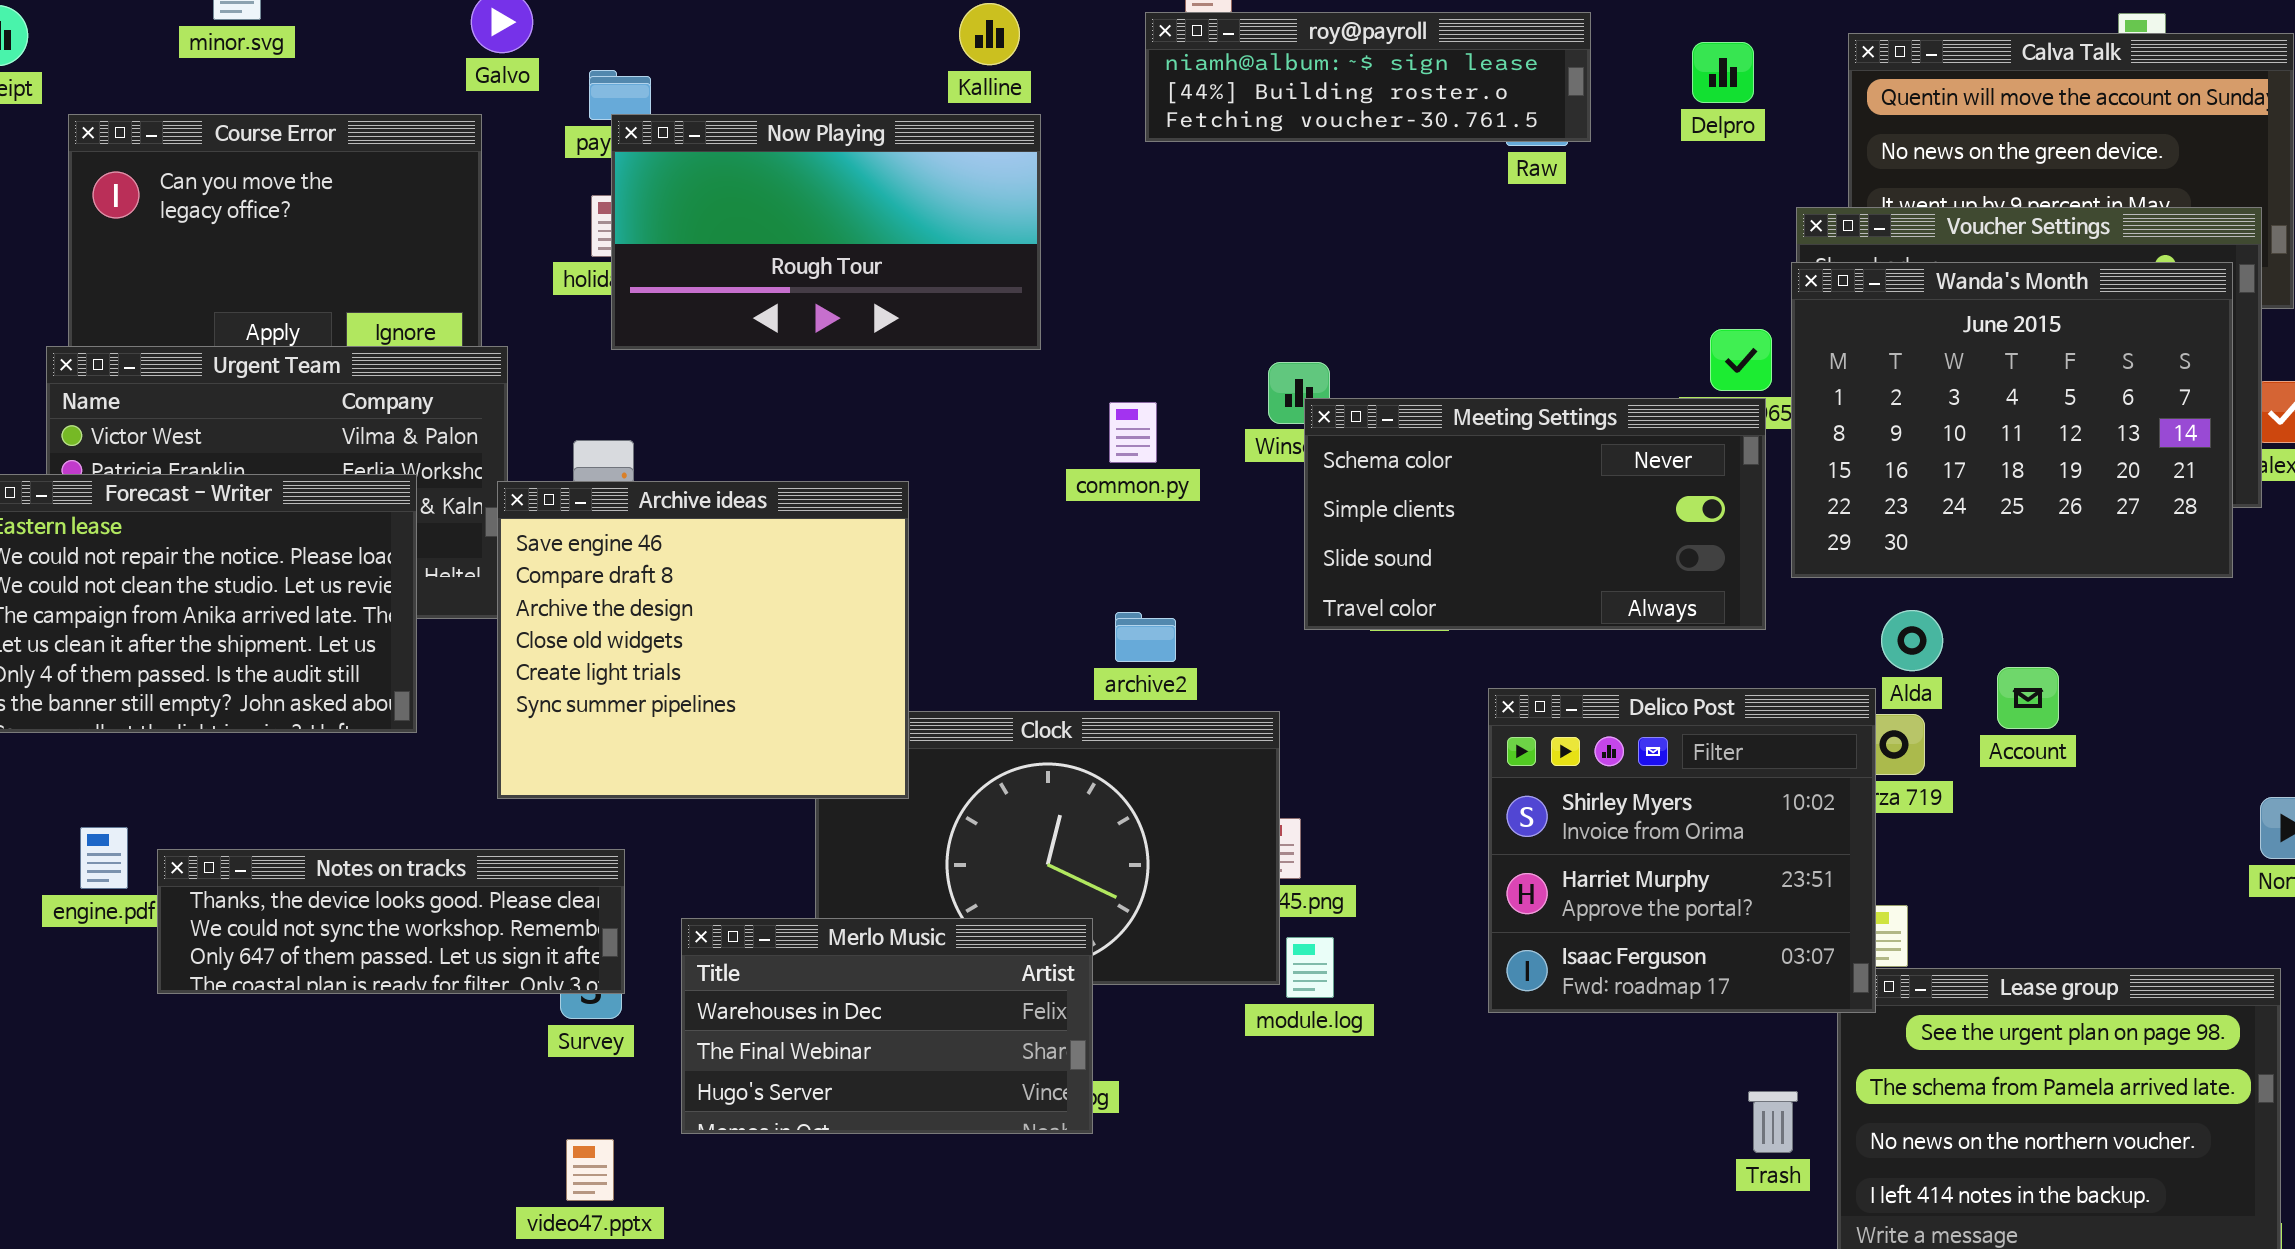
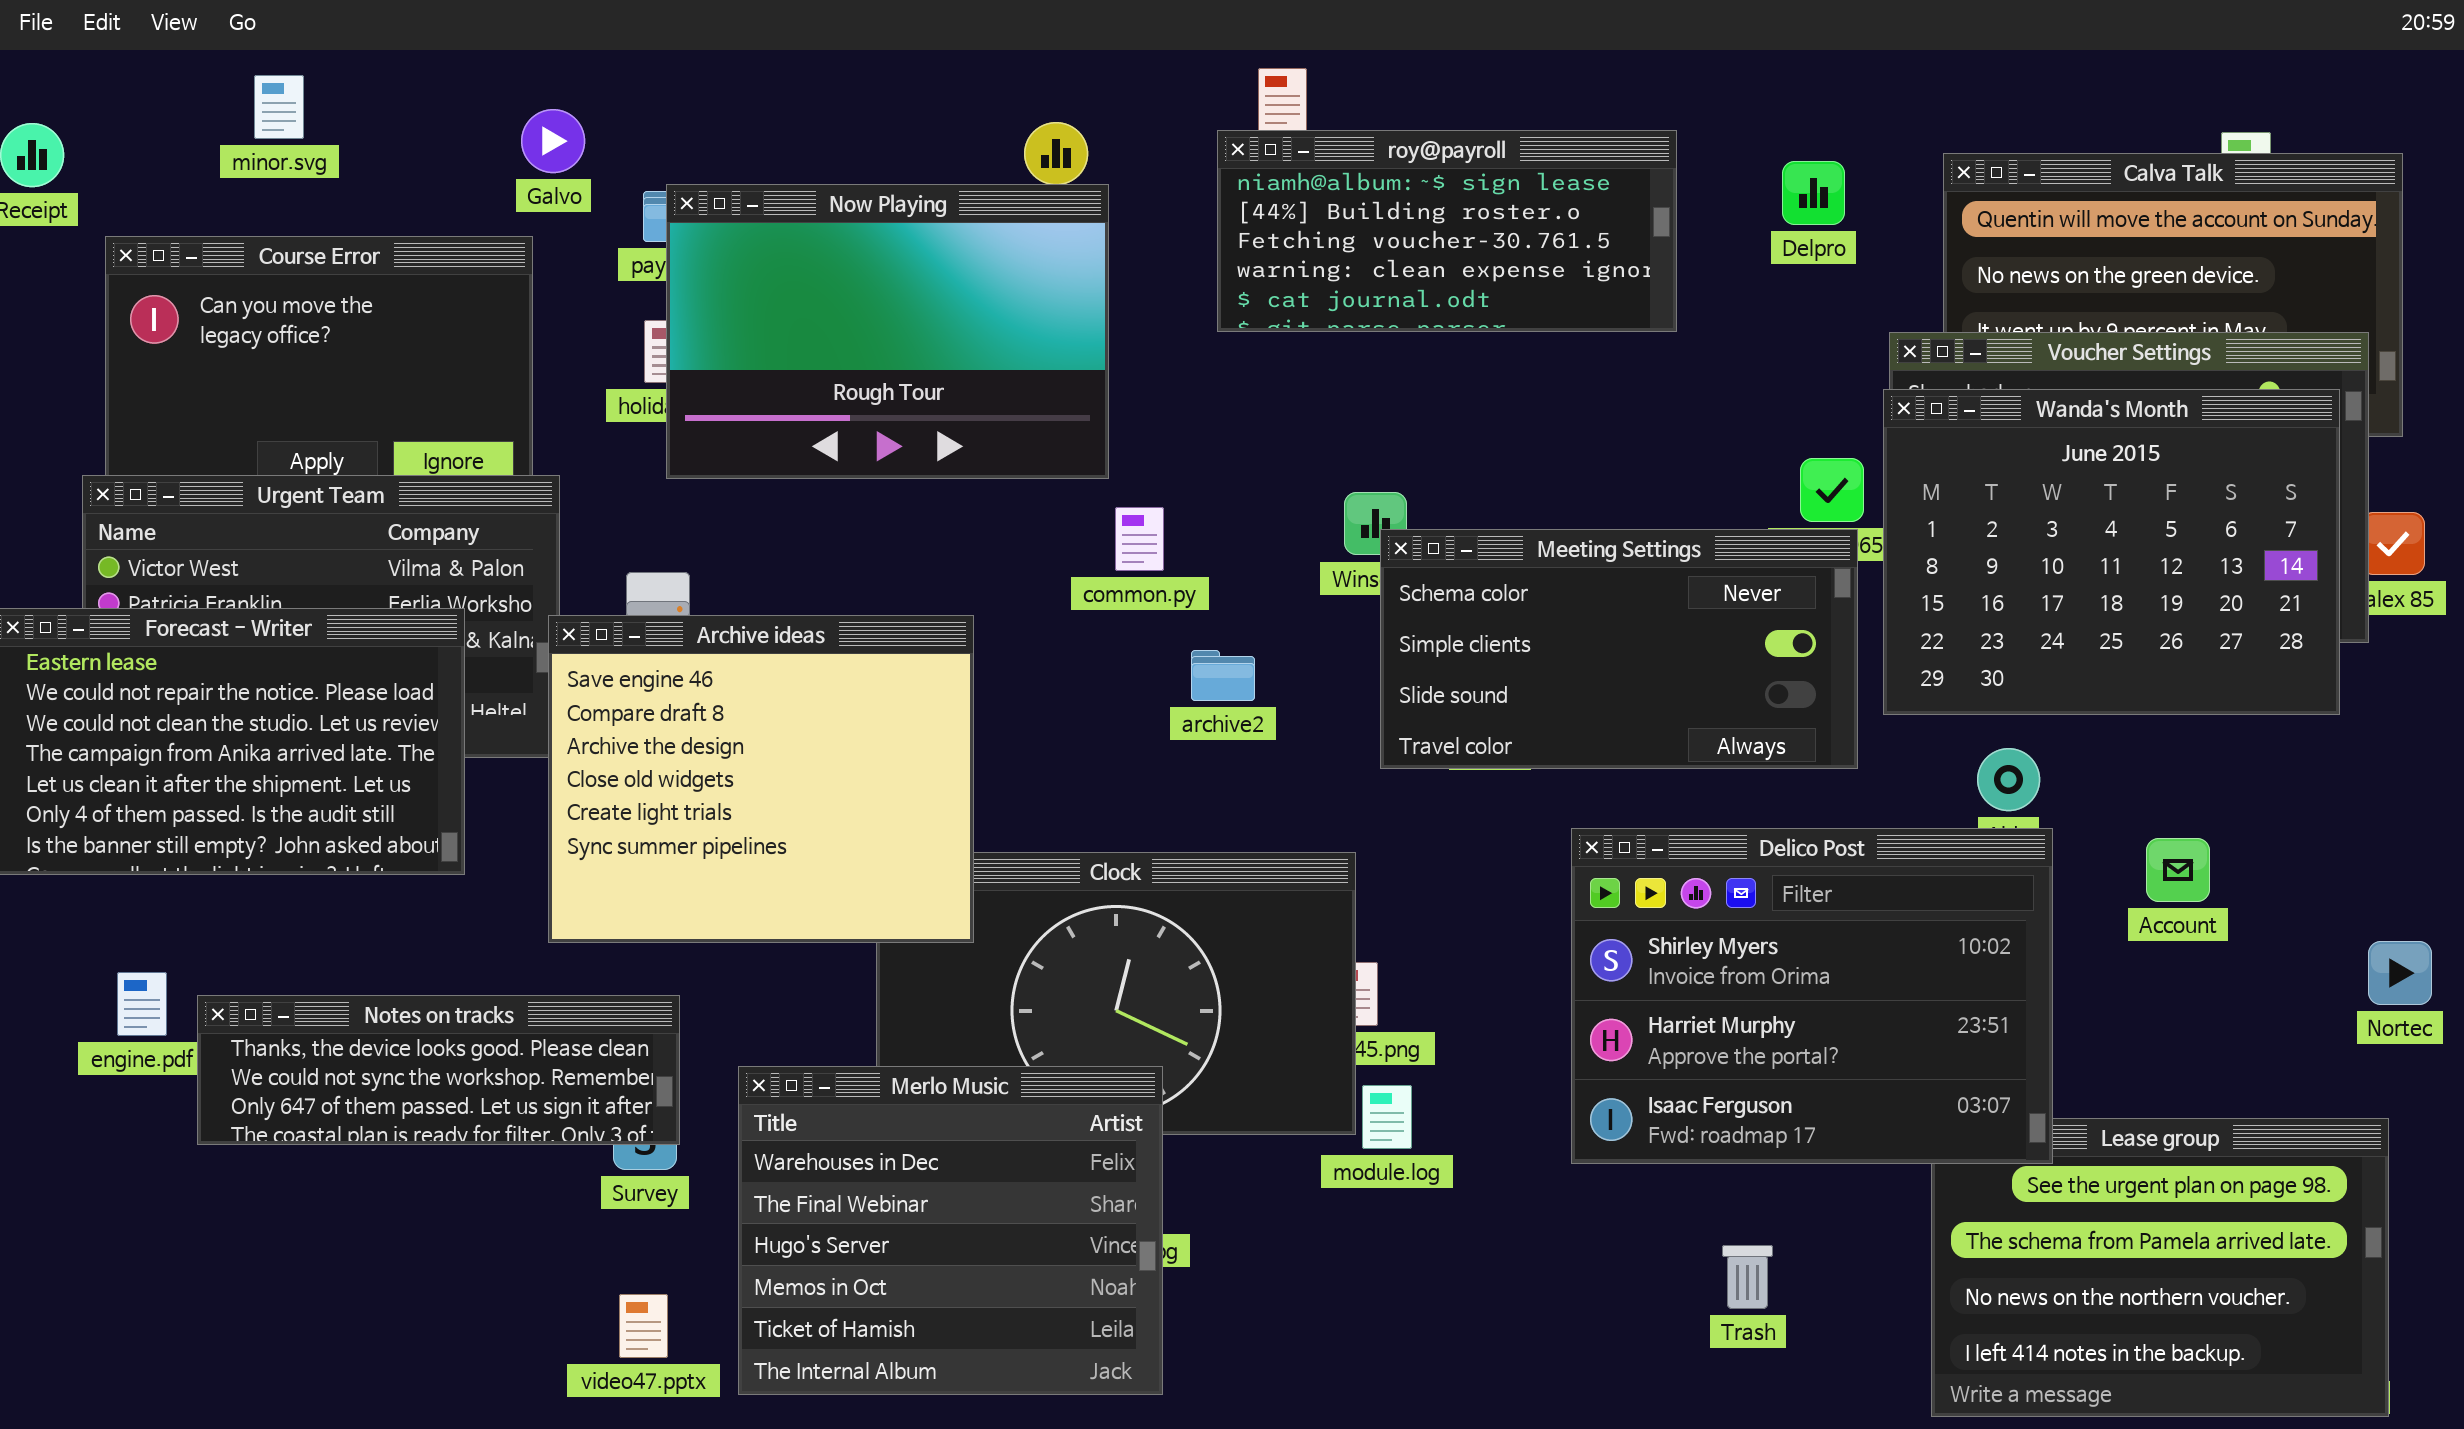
roy@payroll: [1145,12,1591,142] -> [1217,130,1677,332], resized
Now Playing: [611,114,1041,350] -> [666,184,1109,479], resized
common.py: [1109,402,1157,463] -> [1115,507,1164,571], moved
archive2: [1115,612,1176,662] -> [1191,650,1255,701], moved
Account: [1997,667,2059,729] -> [2146,838,2210,902], moved
Delico Post: [1488,688,1876,1013] -> [1571,828,2053,1164], resized
Merlo Music: [681,918,1093,1134] -> [738,1066,1163,1395], resized
Trash: [1748,1091,1798,1153] -> [1722,1245,1773,1309], moved

